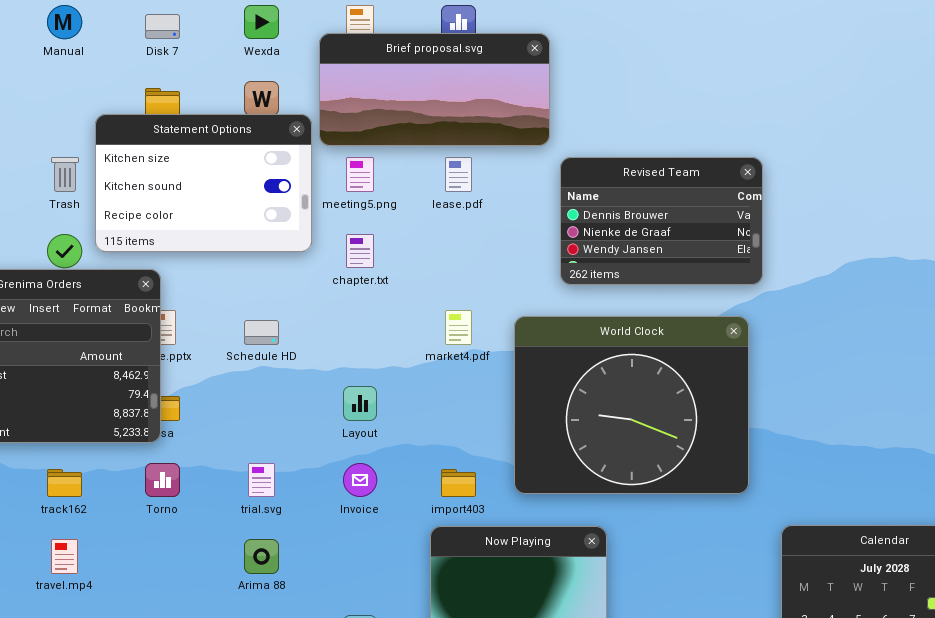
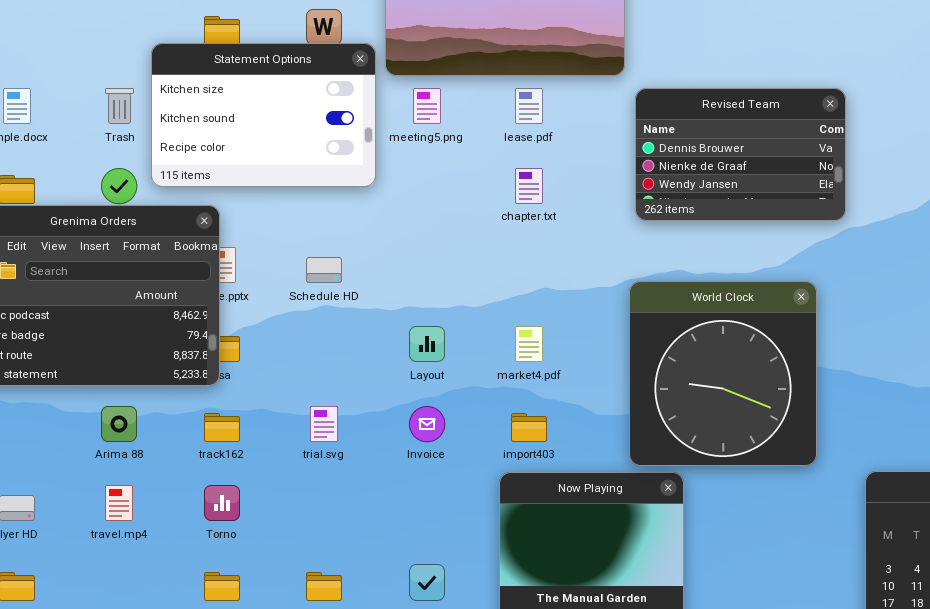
chapter.txt: [346,234,374,268] -> [515,168,543,204], moved
market4.pdf: [445,310,472,345] -> [515,326,543,362], moved
World Clock: [514,316,749,494] -> [629,281,817,466], moved, resized
Torno: [145,463,180,497] -> [204,485,240,521], moved
track162: [47,469,82,497] -> [204,413,240,442], moved
Arima 88: [244,539,279,574] -> [101,406,137,442], moved

